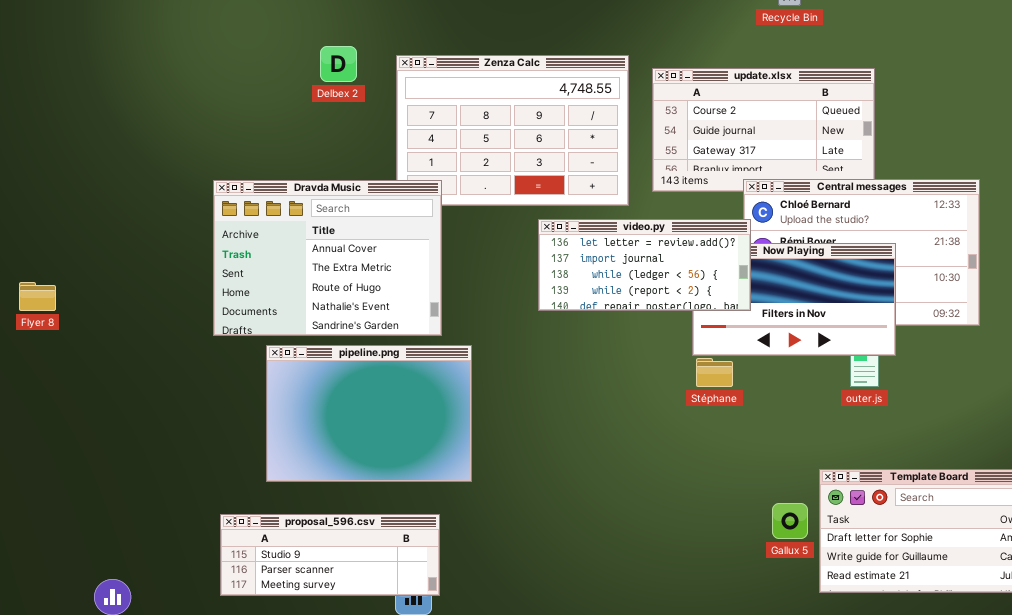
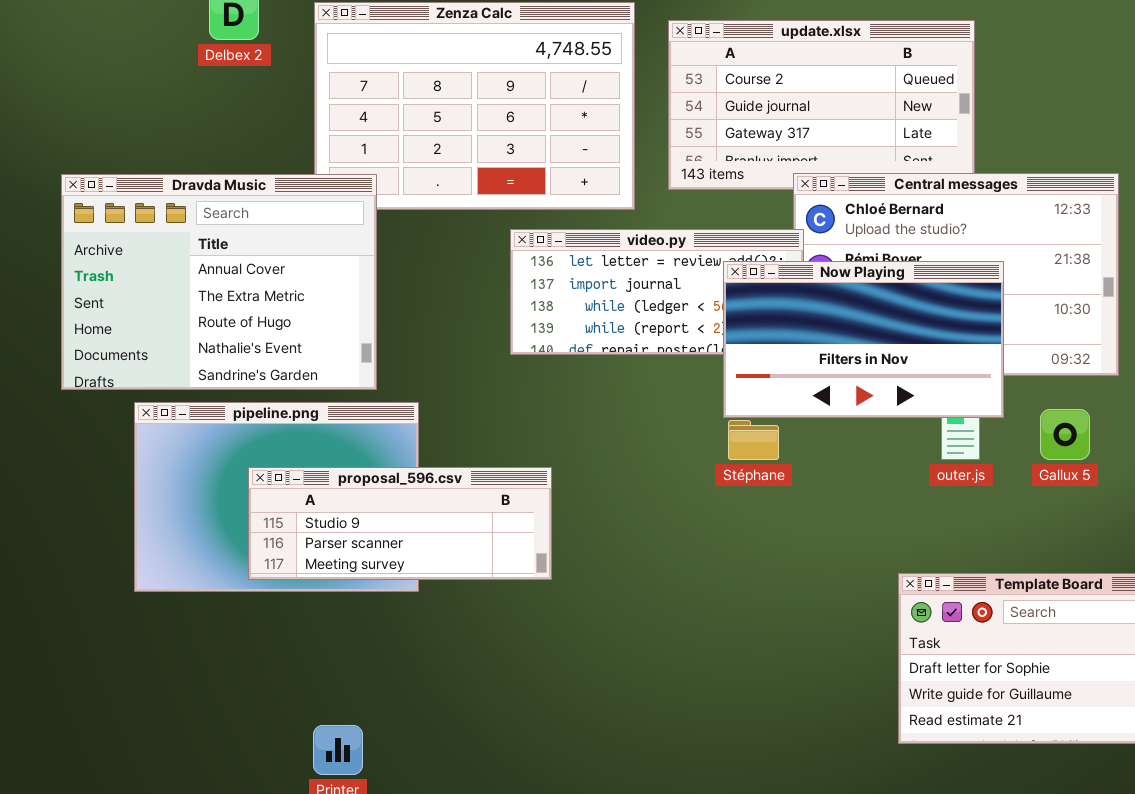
Now Playing: [692,243,896,356] -> [723,261,1004,418], raised
Gallux 5: [772,503,808,539] -> [1040,409,1090,460], moved
proposal_596.csv: [220,514,440,596] -> [248,467,552,580], moved

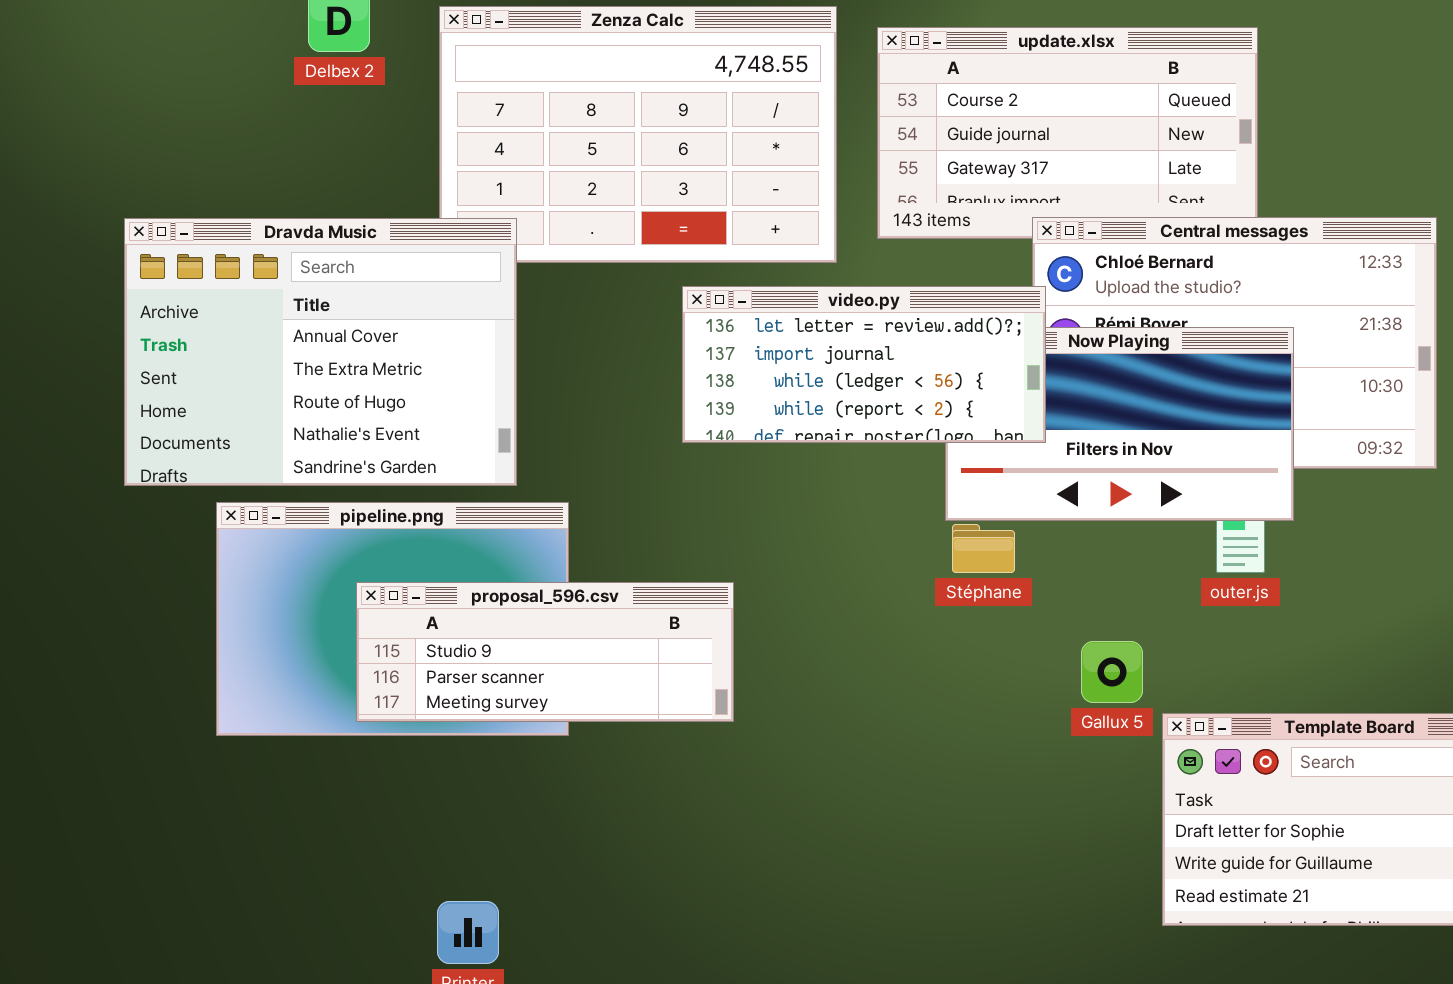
video.py: [510,229,804,355] -> [682,286,1046,443], raised
Gallux 5: [1040,409,1090,460] -> [1081,641,1143,703], moved

